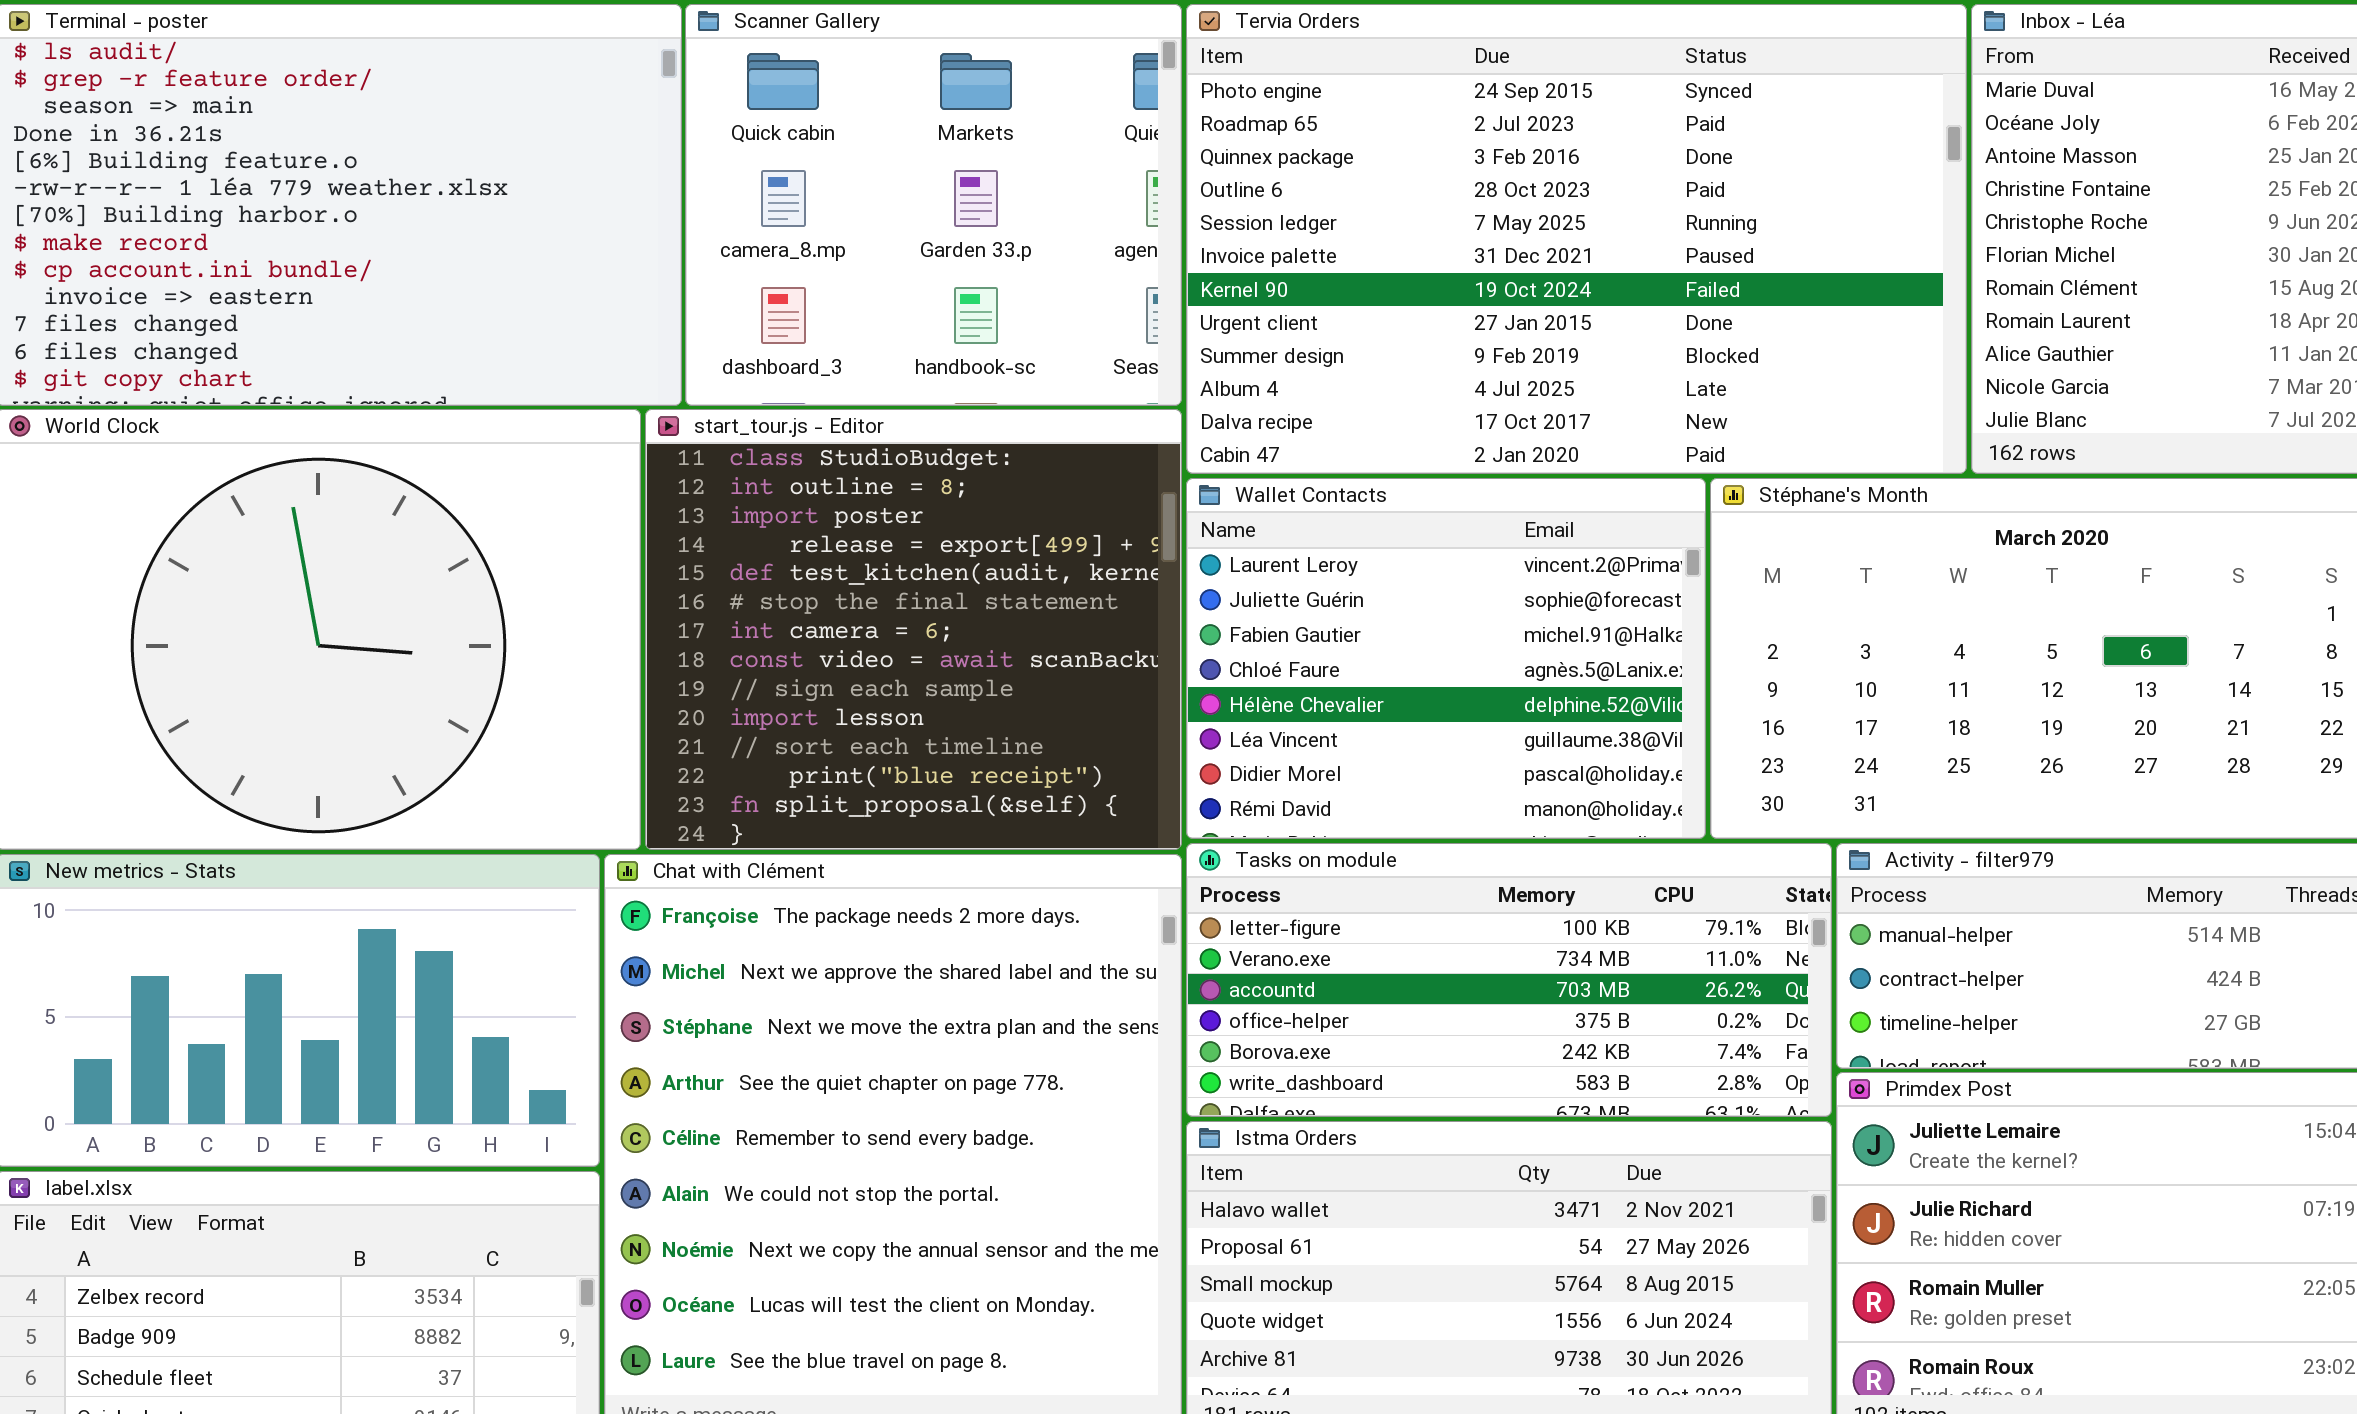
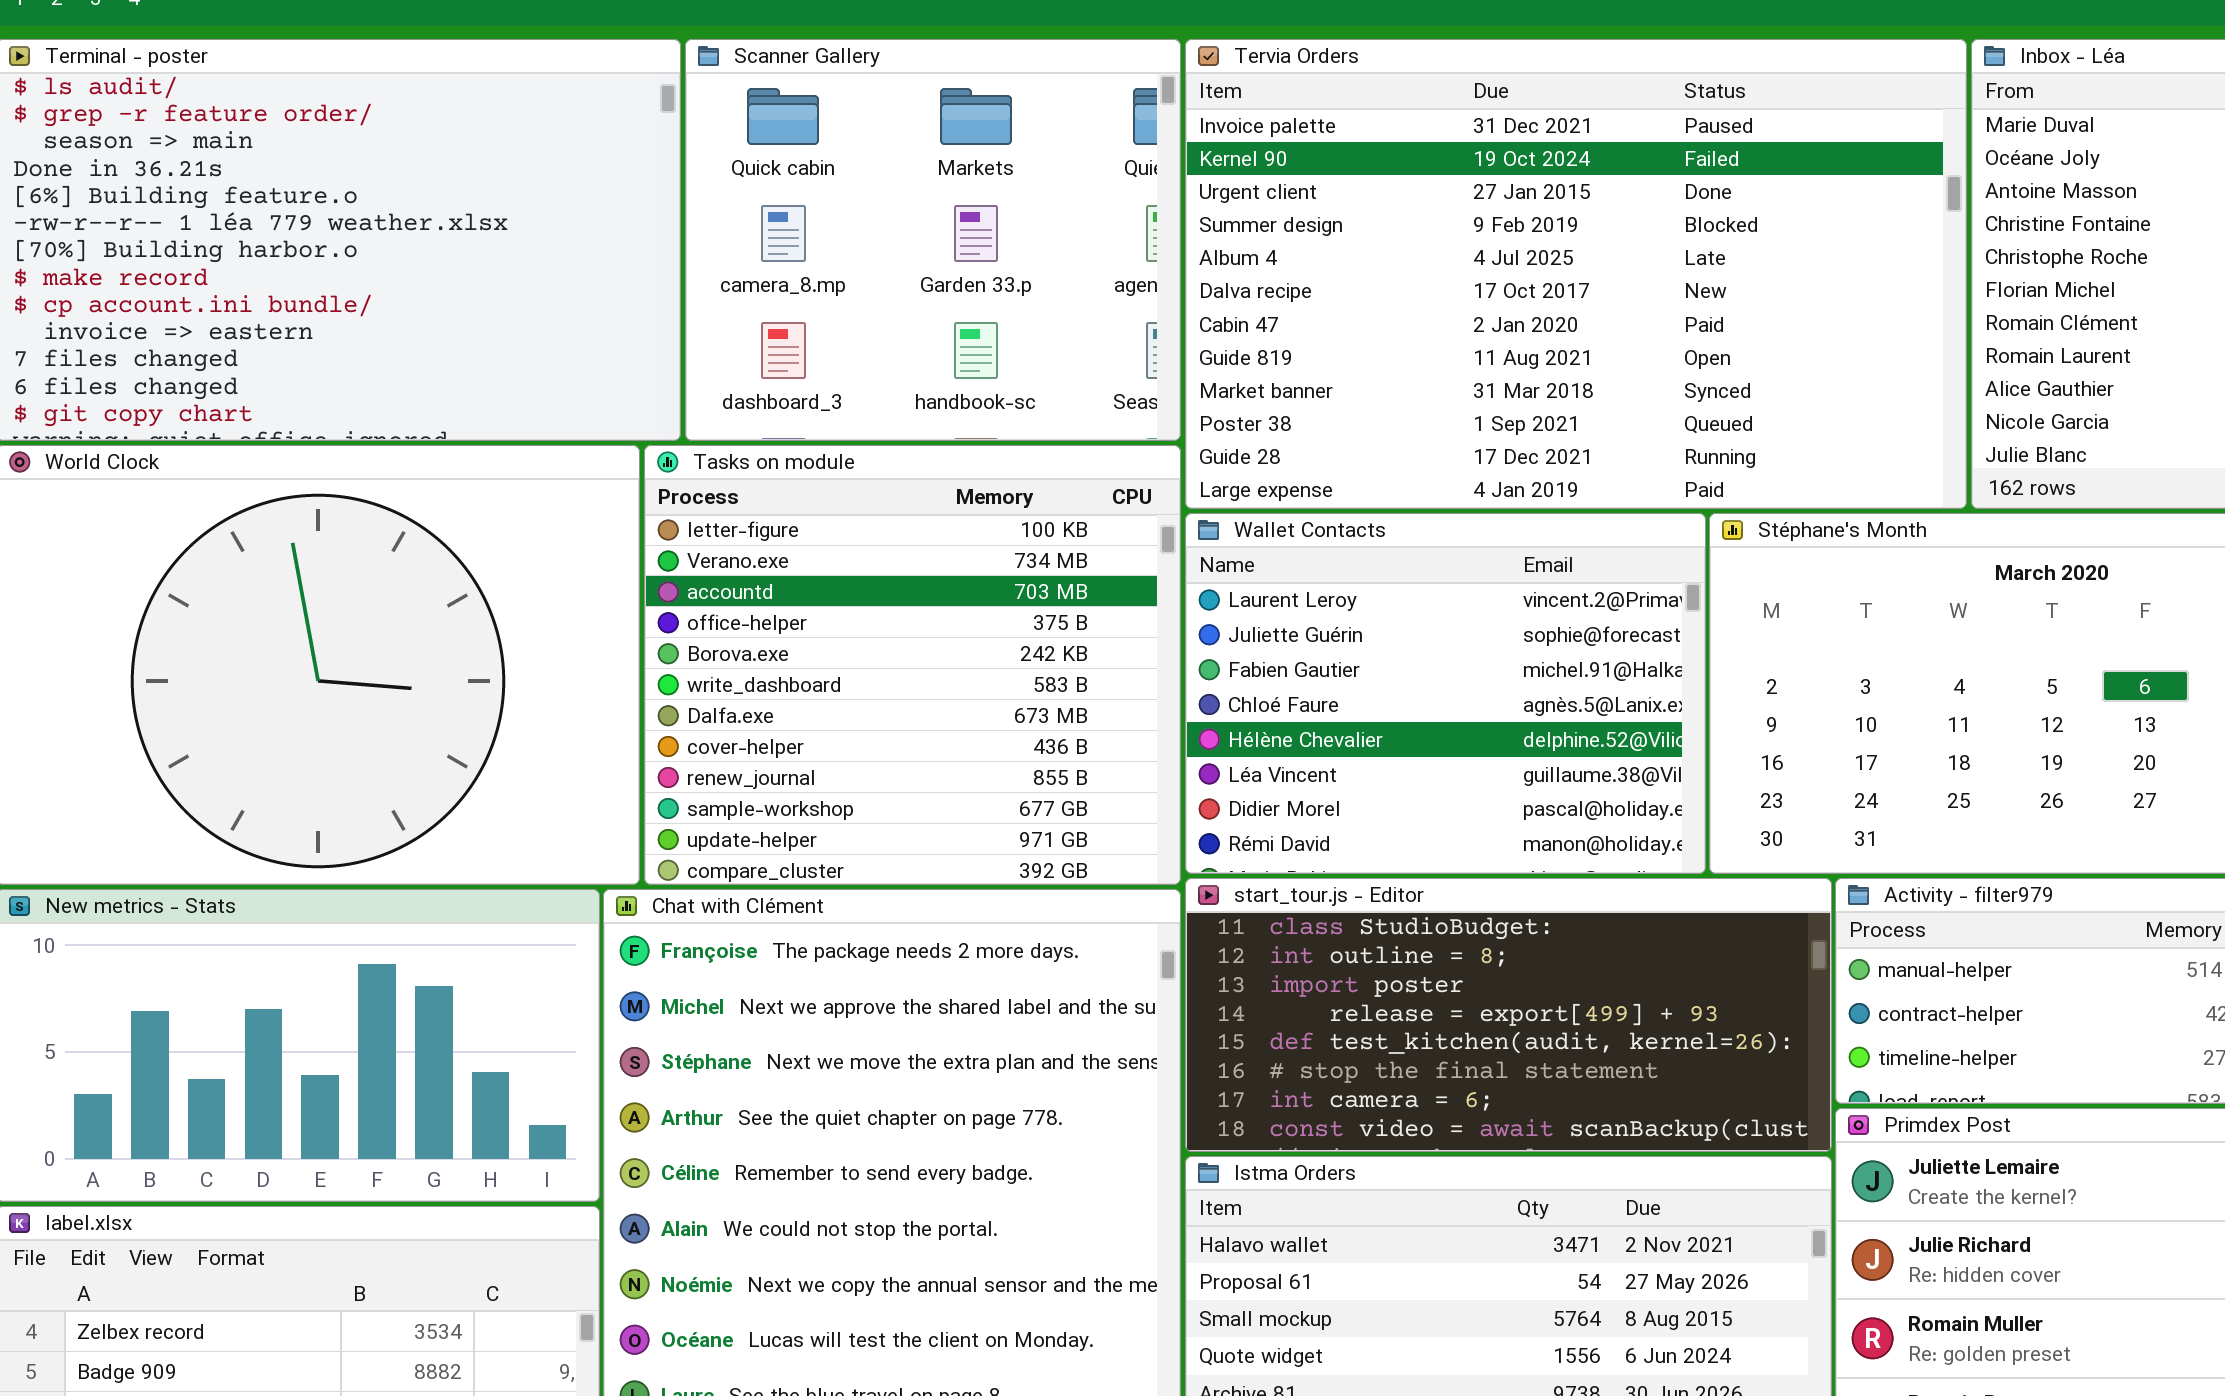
Tervia Orders: [1186,4,1967,474] -> [1185,39,1967,509], scrolled down 5 rows
start_tour.js - Editor: [645,409,1182,850] -> [1185,878,1832,1152], moved, resized
Tasks on module: [1186,843,1832,1117] -> [644,445,1181,885], moved, resized

